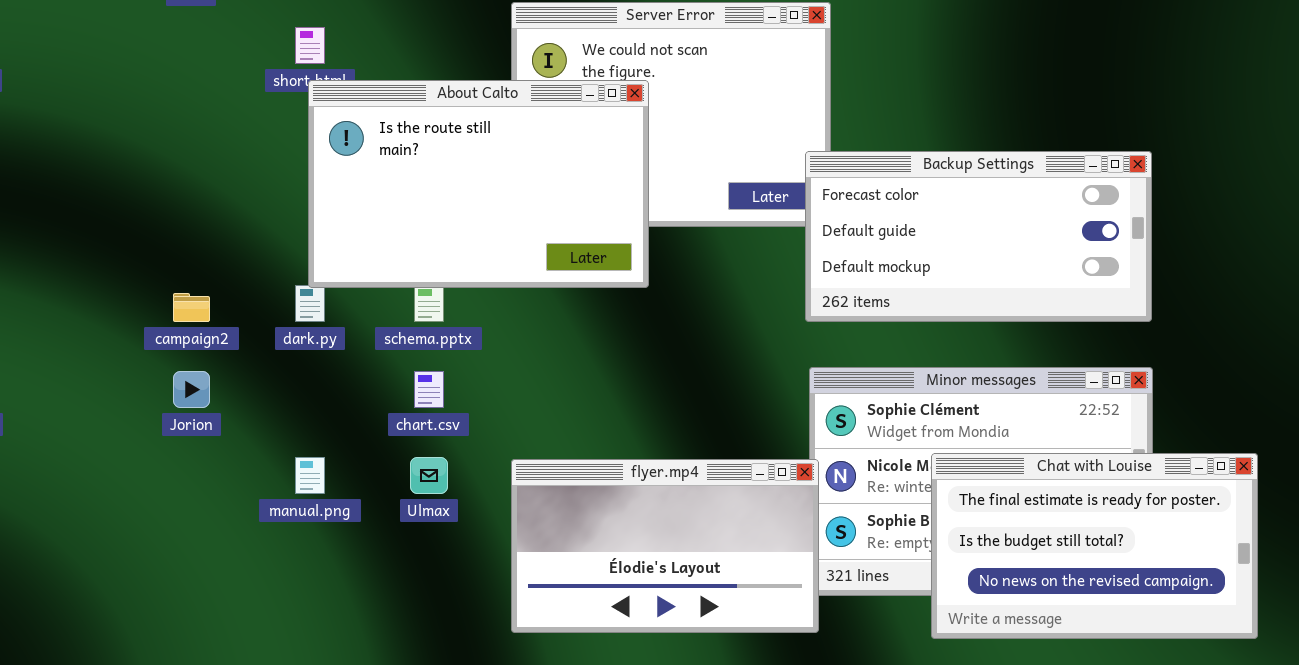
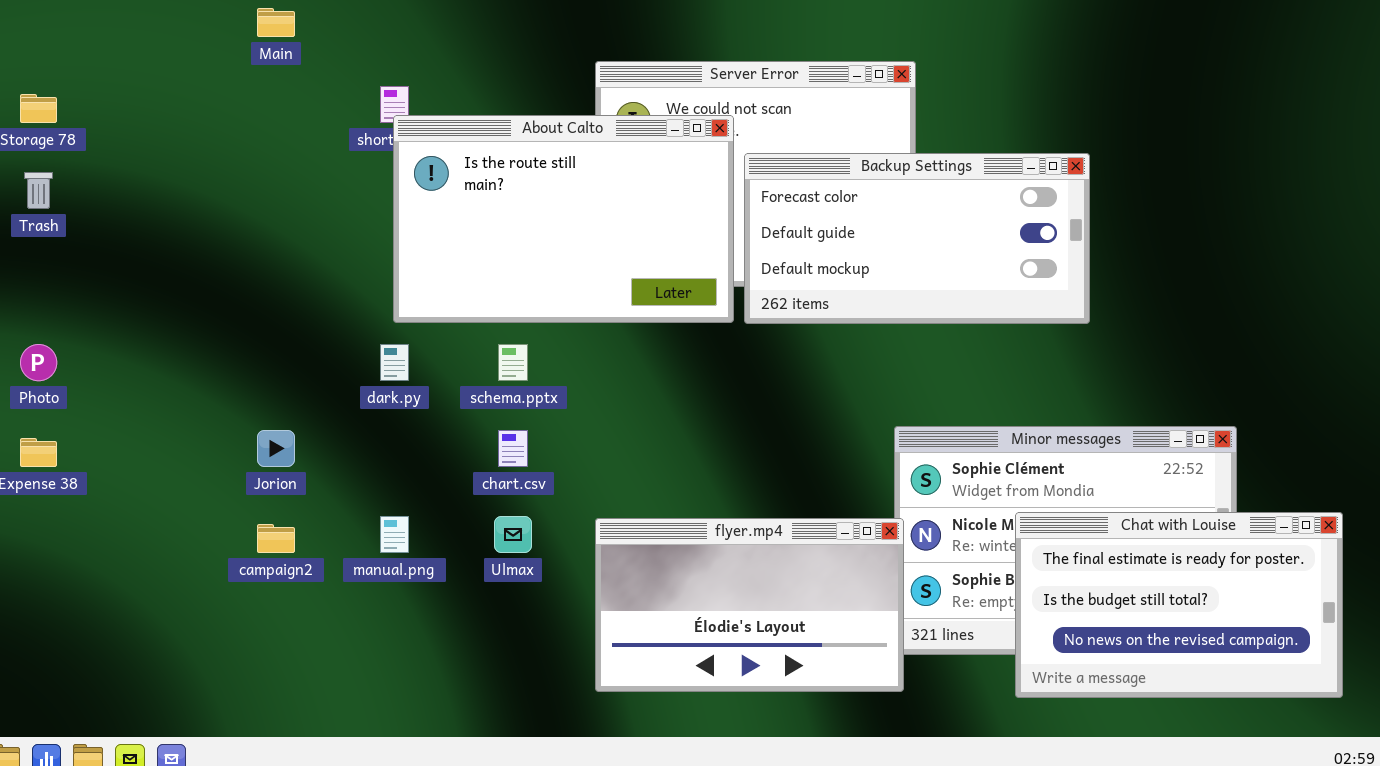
About Calto: [308,80,649,288] -> [393,115,734,323], moved
Backup Settings: [805,151,1152,322] -> [744,153,1090,324], moved
campaign2: [173,293,210,322] -> [257,524,295,553], moved

